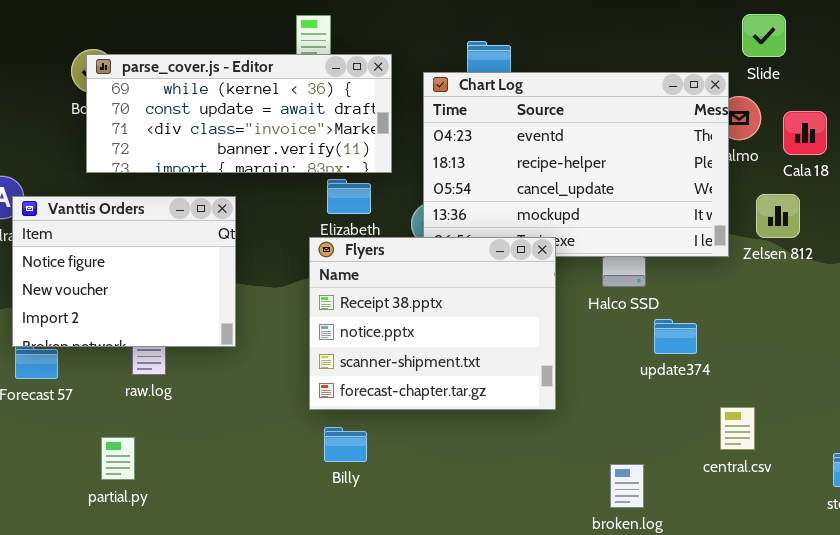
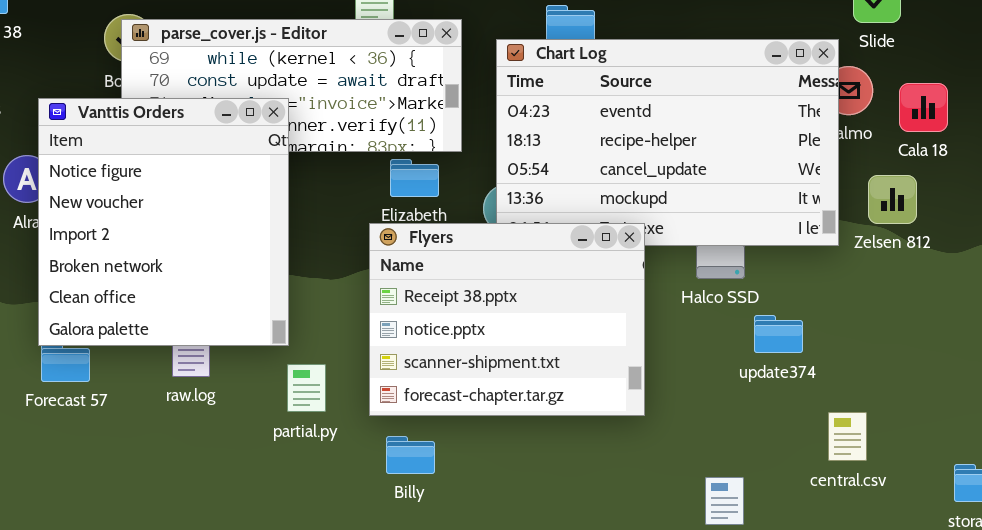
Vanttis Orders: [12,196,236,347] -> [38,98,289,346], resized
partial.py: [101,437,135,480] -> [287,364,326,412], moved

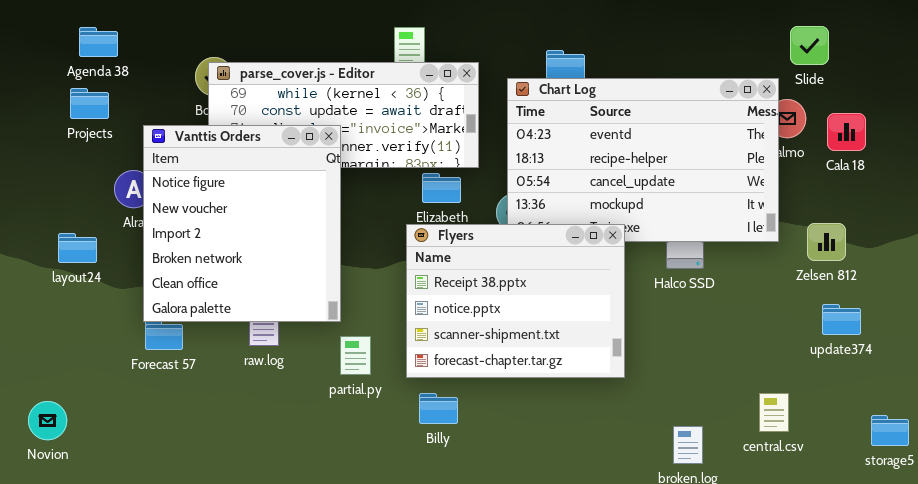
Zelsen 812: [868,175,917,224] -> [807,223,846,261], moved
update374: [754,315,803,353] -> [822,304,861,335], moved
central.csv: [828,412,867,461] -> [759,393,789,432], moved

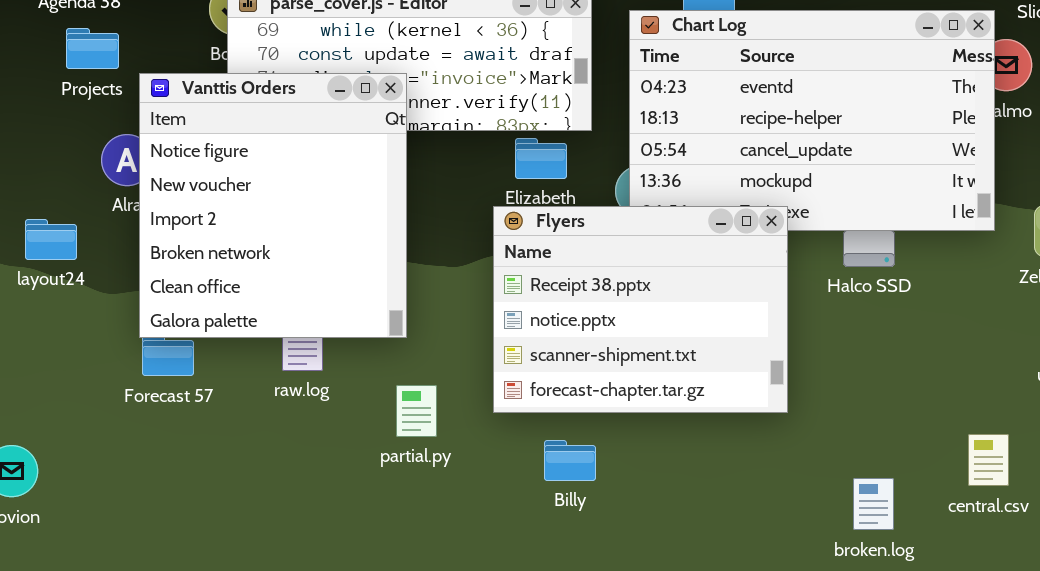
Projects: [70,88,109,119] -> [66,28,119,69], moved
partial.py: [340,336,371,375] -> [396,385,437,437], moved
Billy: [419,393,458,424] -> [544,440,596,481], moved

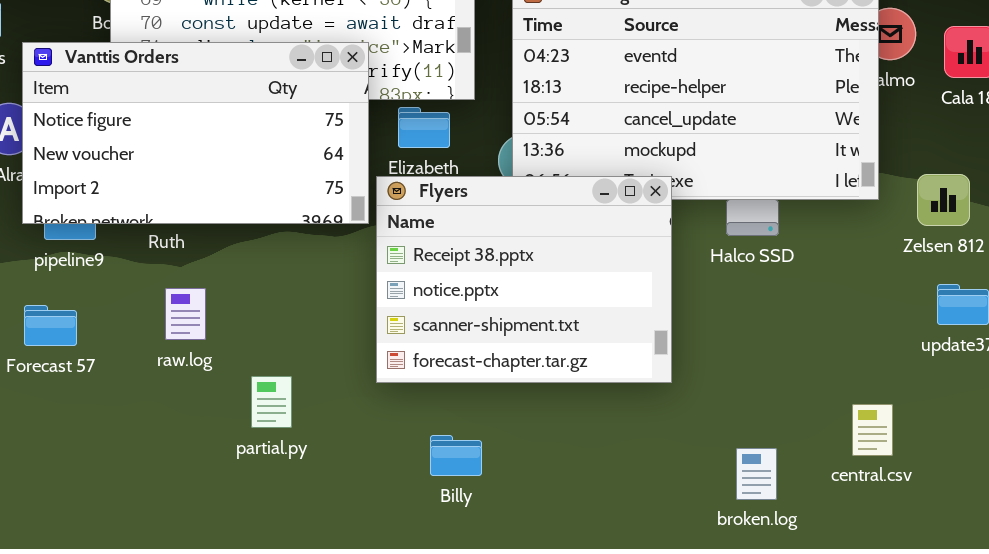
Vanttis Orders: [139,73,407,338] -> [22,42,369,224], resized
partial.py: [396,385,437,437] -> [251,376,292,428], moved
Billy: [544,440,596,481] -> [430,435,482,476], moved

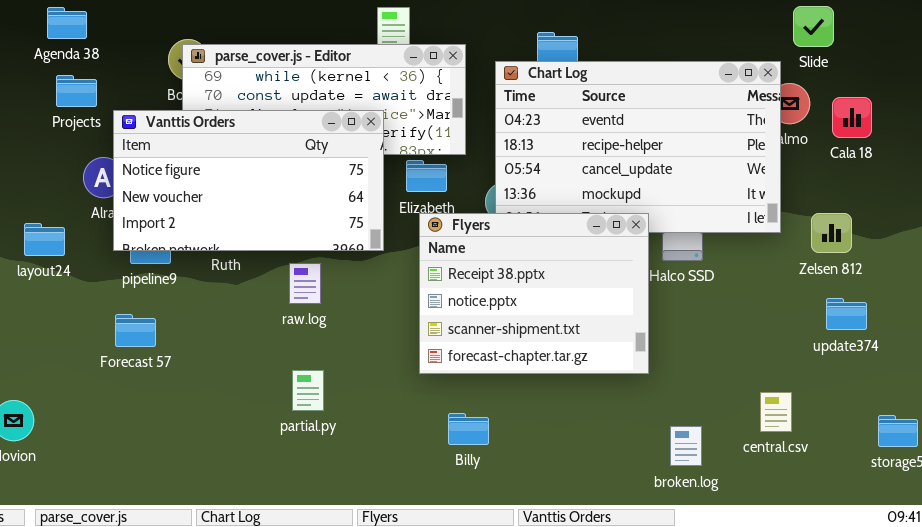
Flyers: [376,176,672,383] -> [419,213,649,374], moved
raw.log: [165,288,206,340] -> [289,263,321,304], moved
Billy: [430,435,482,476] -> [448,413,489,445], moved

